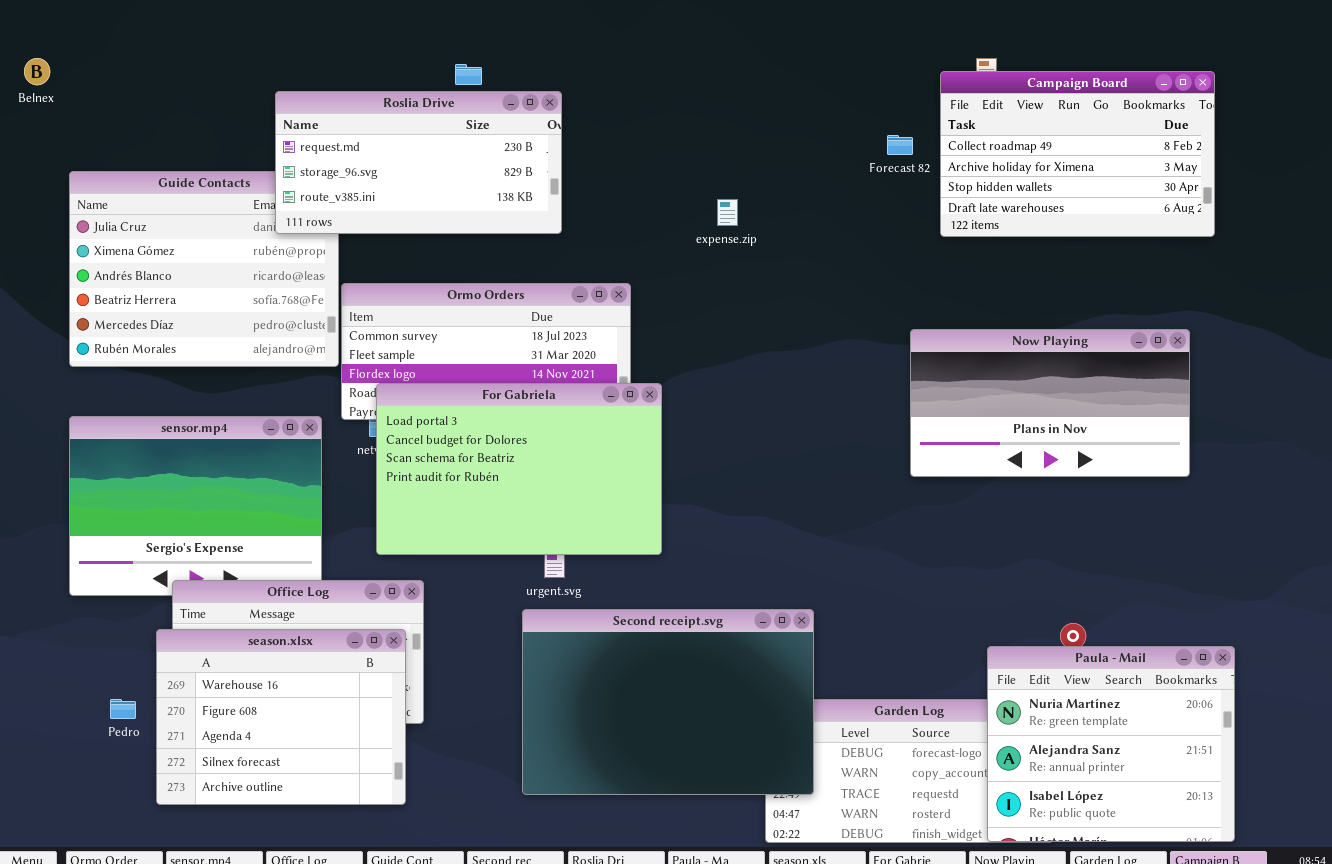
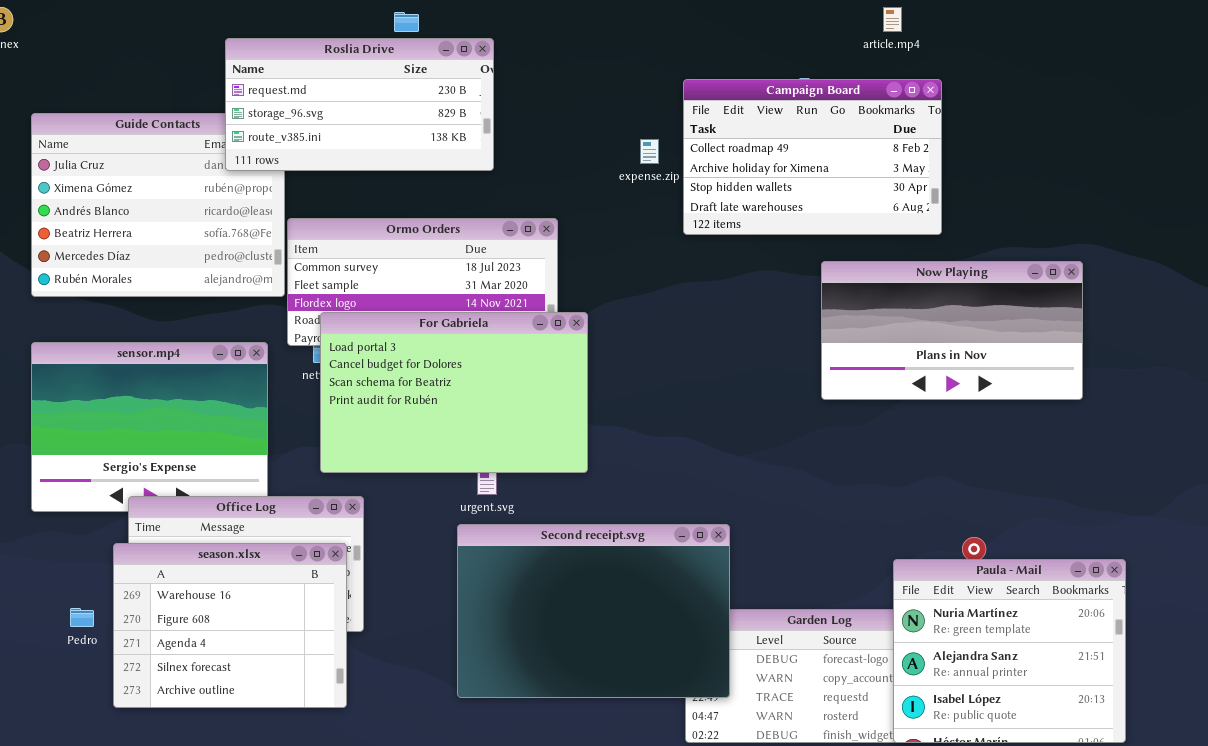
Campaign Board: [940,71,1215,237] -> [683,79,942,235], moved

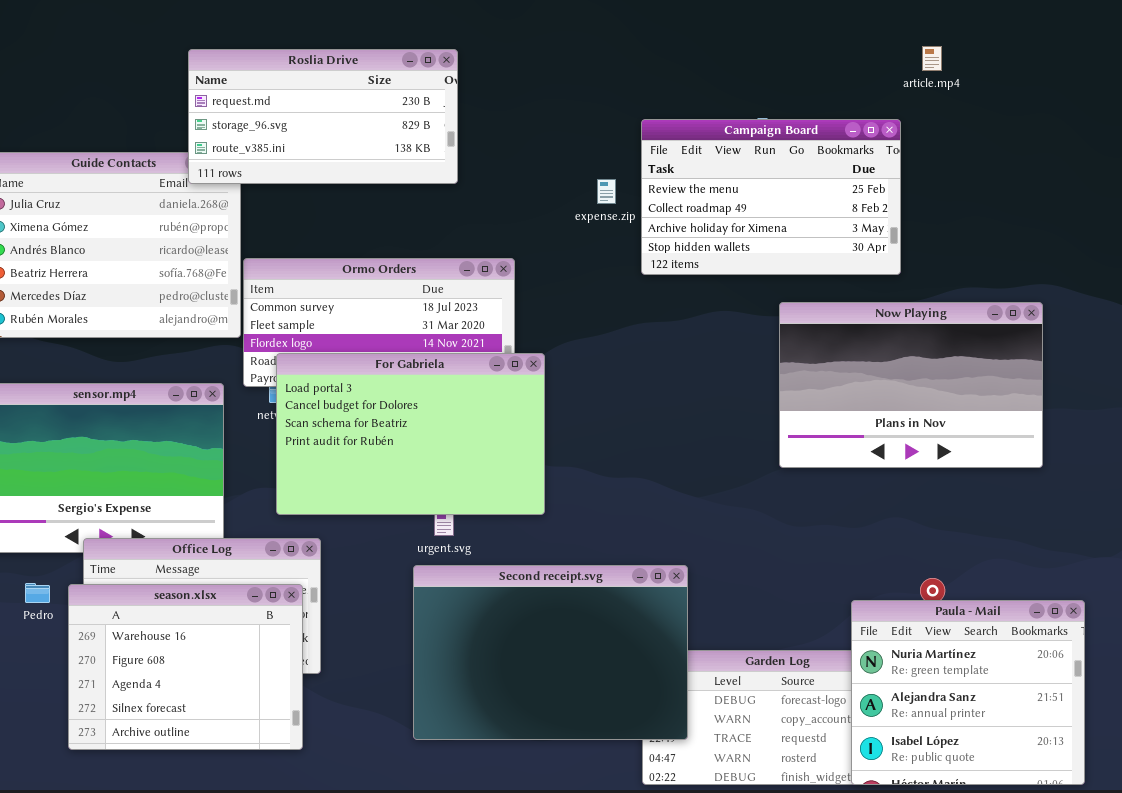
article.mp4: [883,7,902,32] -> [922,46,942,71], moved
Roslia Drive: [225,38,494,171] -> [188,49,458,184], moved
Campaign Board: [683,79,942,235] -> [641,119,901,275], scrolled up 1 row
Now Playing: [821,261,1083,400] -> [779,302,1043,468], resized
Pedro: [70,608,94,627] -> [25,583,50,603], moved

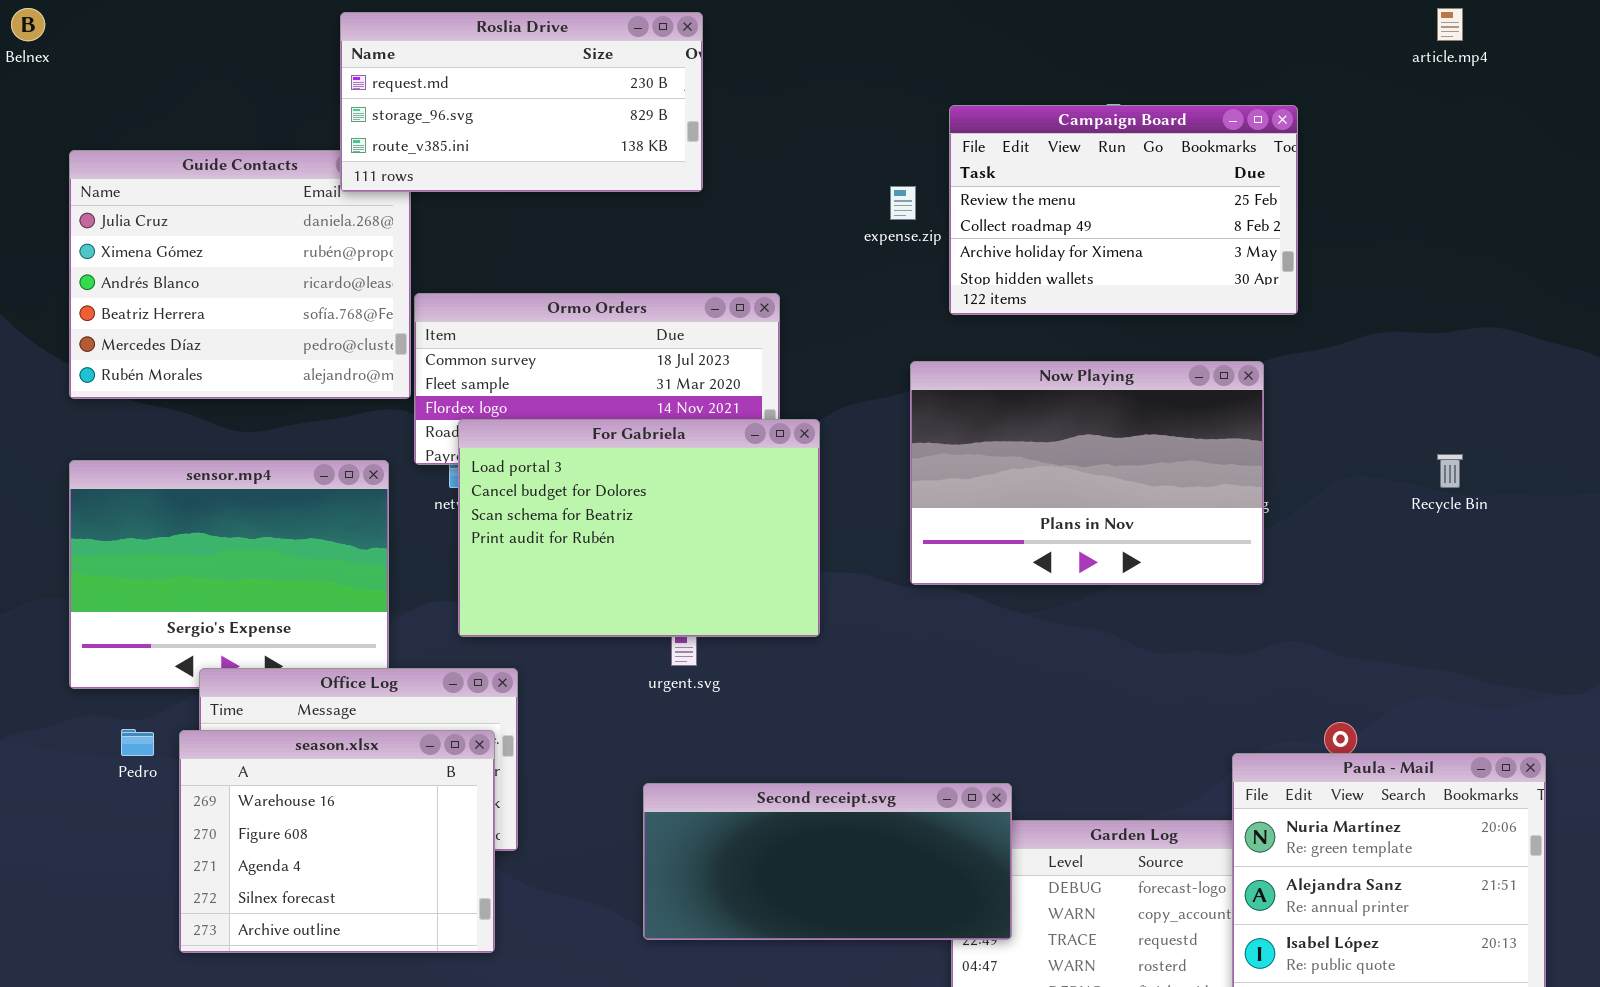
article.mp4: [922,46,942,71] -> [1437,8,1463,41], moved
Now Playing: [779,302,1043,468] -> [910,361,1264,585], moved
Second receipt.svg: [413,565,688,740] -> [643,783,1012,940], resized

